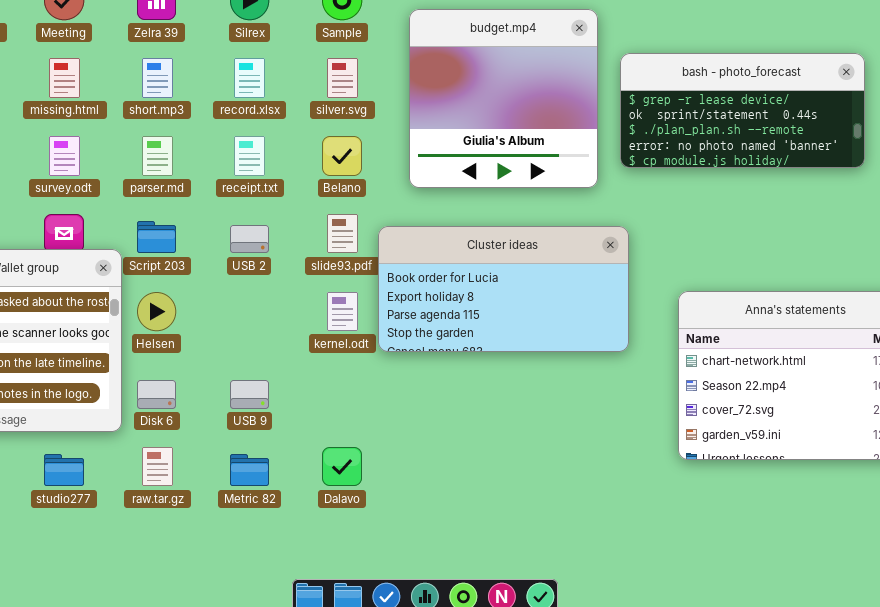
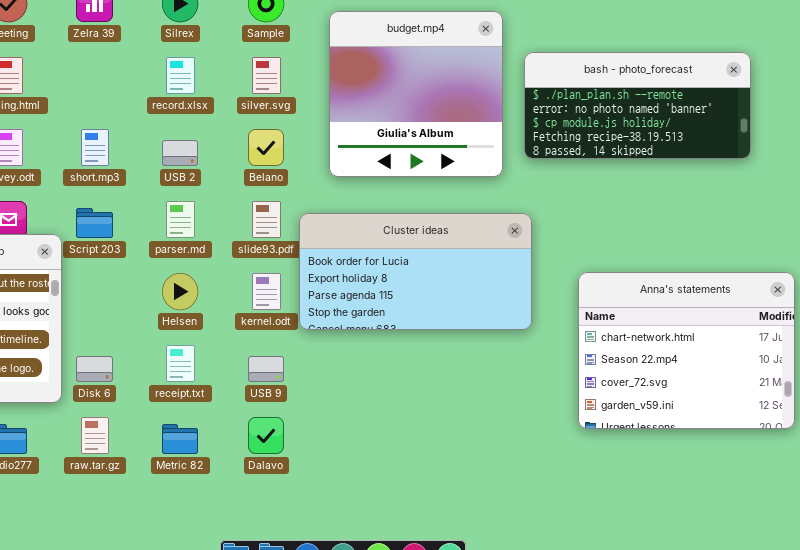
bash - photo_forecast: [620,53,865,168] -> [524,52,751,159], scrolled down 2 rows
short.mp3: [142,58,173,98] -> [81,129,109,166], moved
parser.md: [142,136,173,176] -> [166,201,195,238], moved
receipt.txt: [234,136,265,176] -> [166,345,195,382], moved
USB 2: [230,225,269,253] -> [162,140,198,166], moved
Helsen: [137,292,176,331] -> [162,273,198,310], moved
USB 9: [230,380,269,409] -> [248,356,284,382], moved

